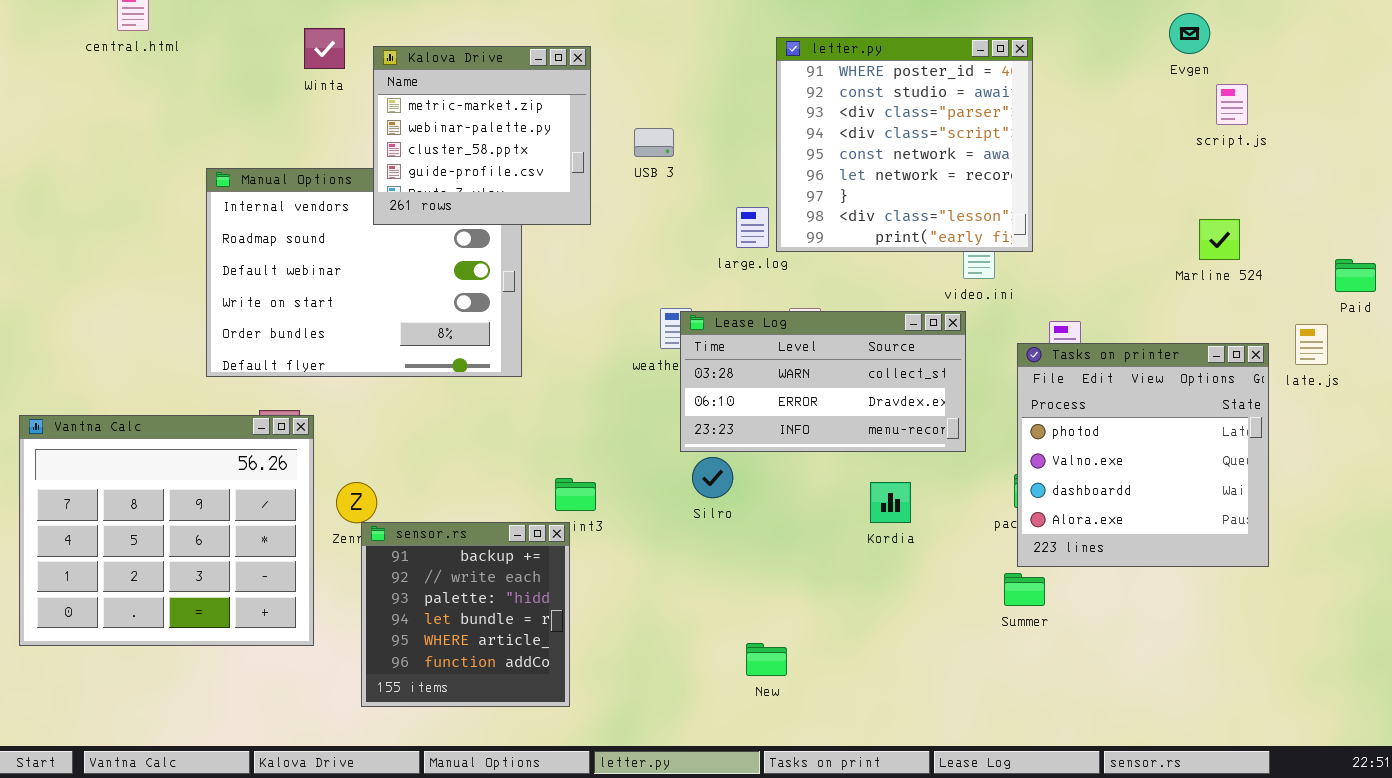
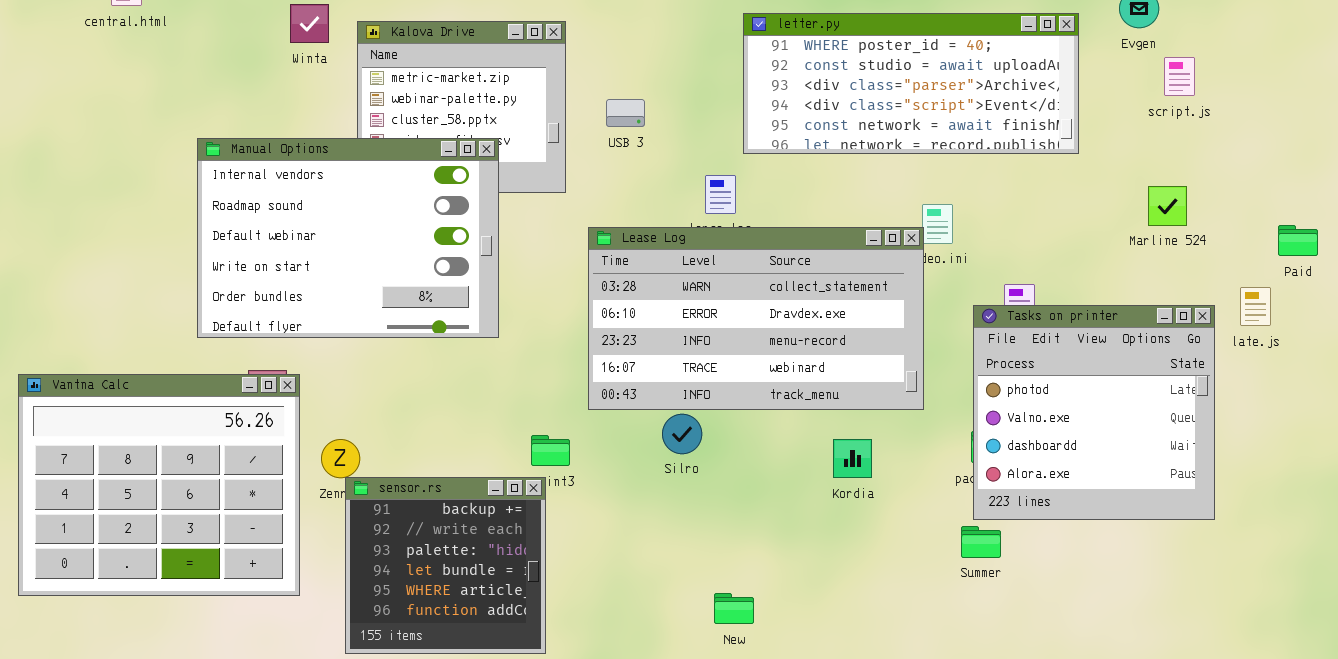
letter.py: [776,37,1033,252] -> [743,13,1079,154], resized
Manual Options: [206,168,522,377] -> [197,138,499,338], raised
Lease Log: [680,311,966,452] -> [588,227,924,410], resized

